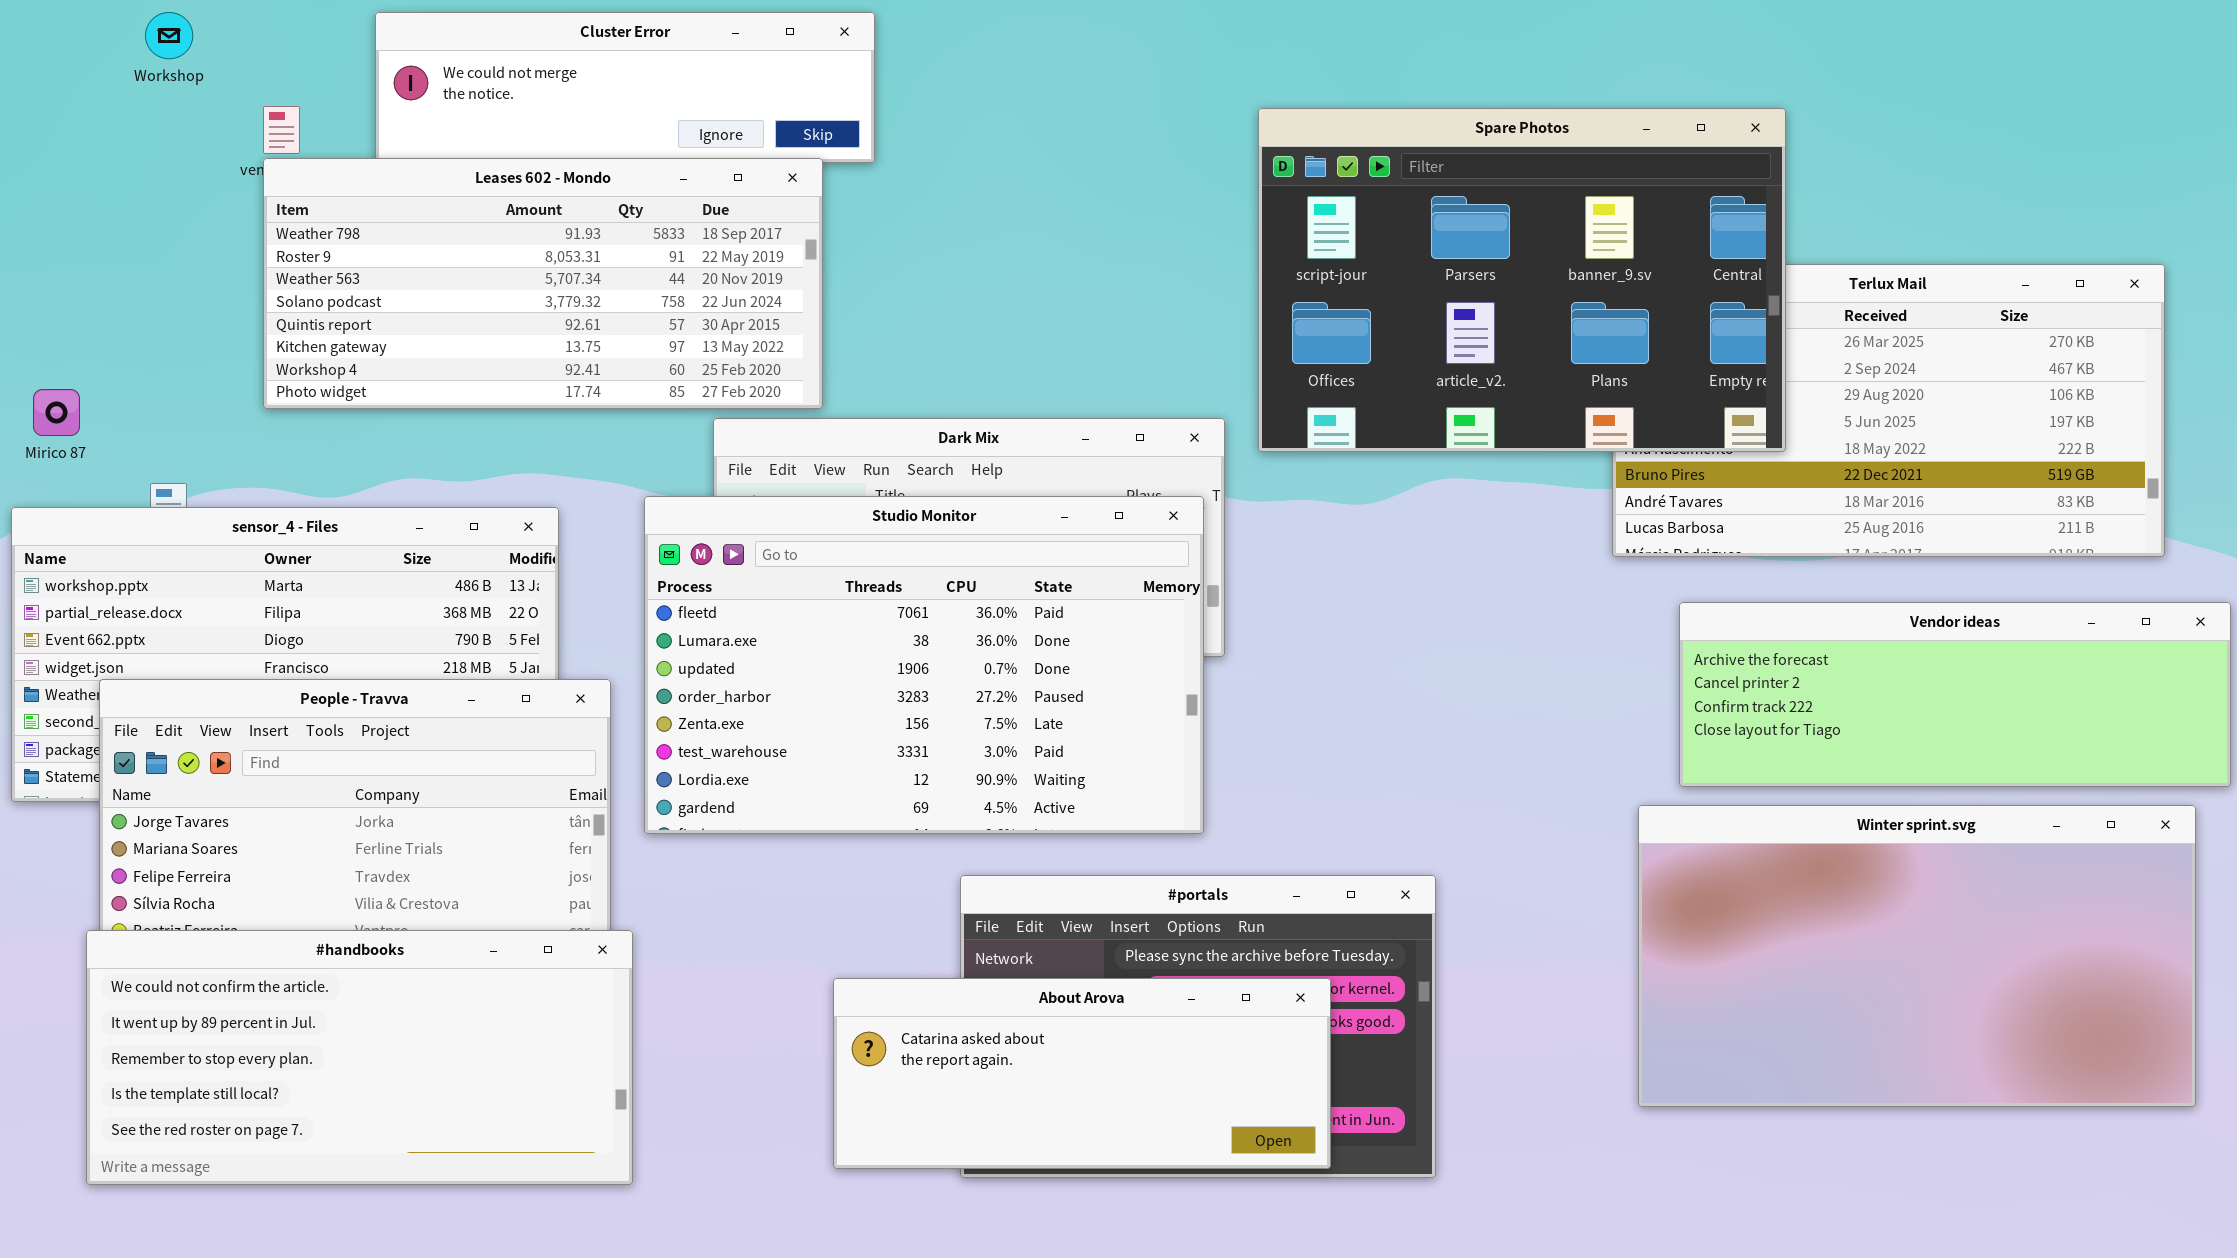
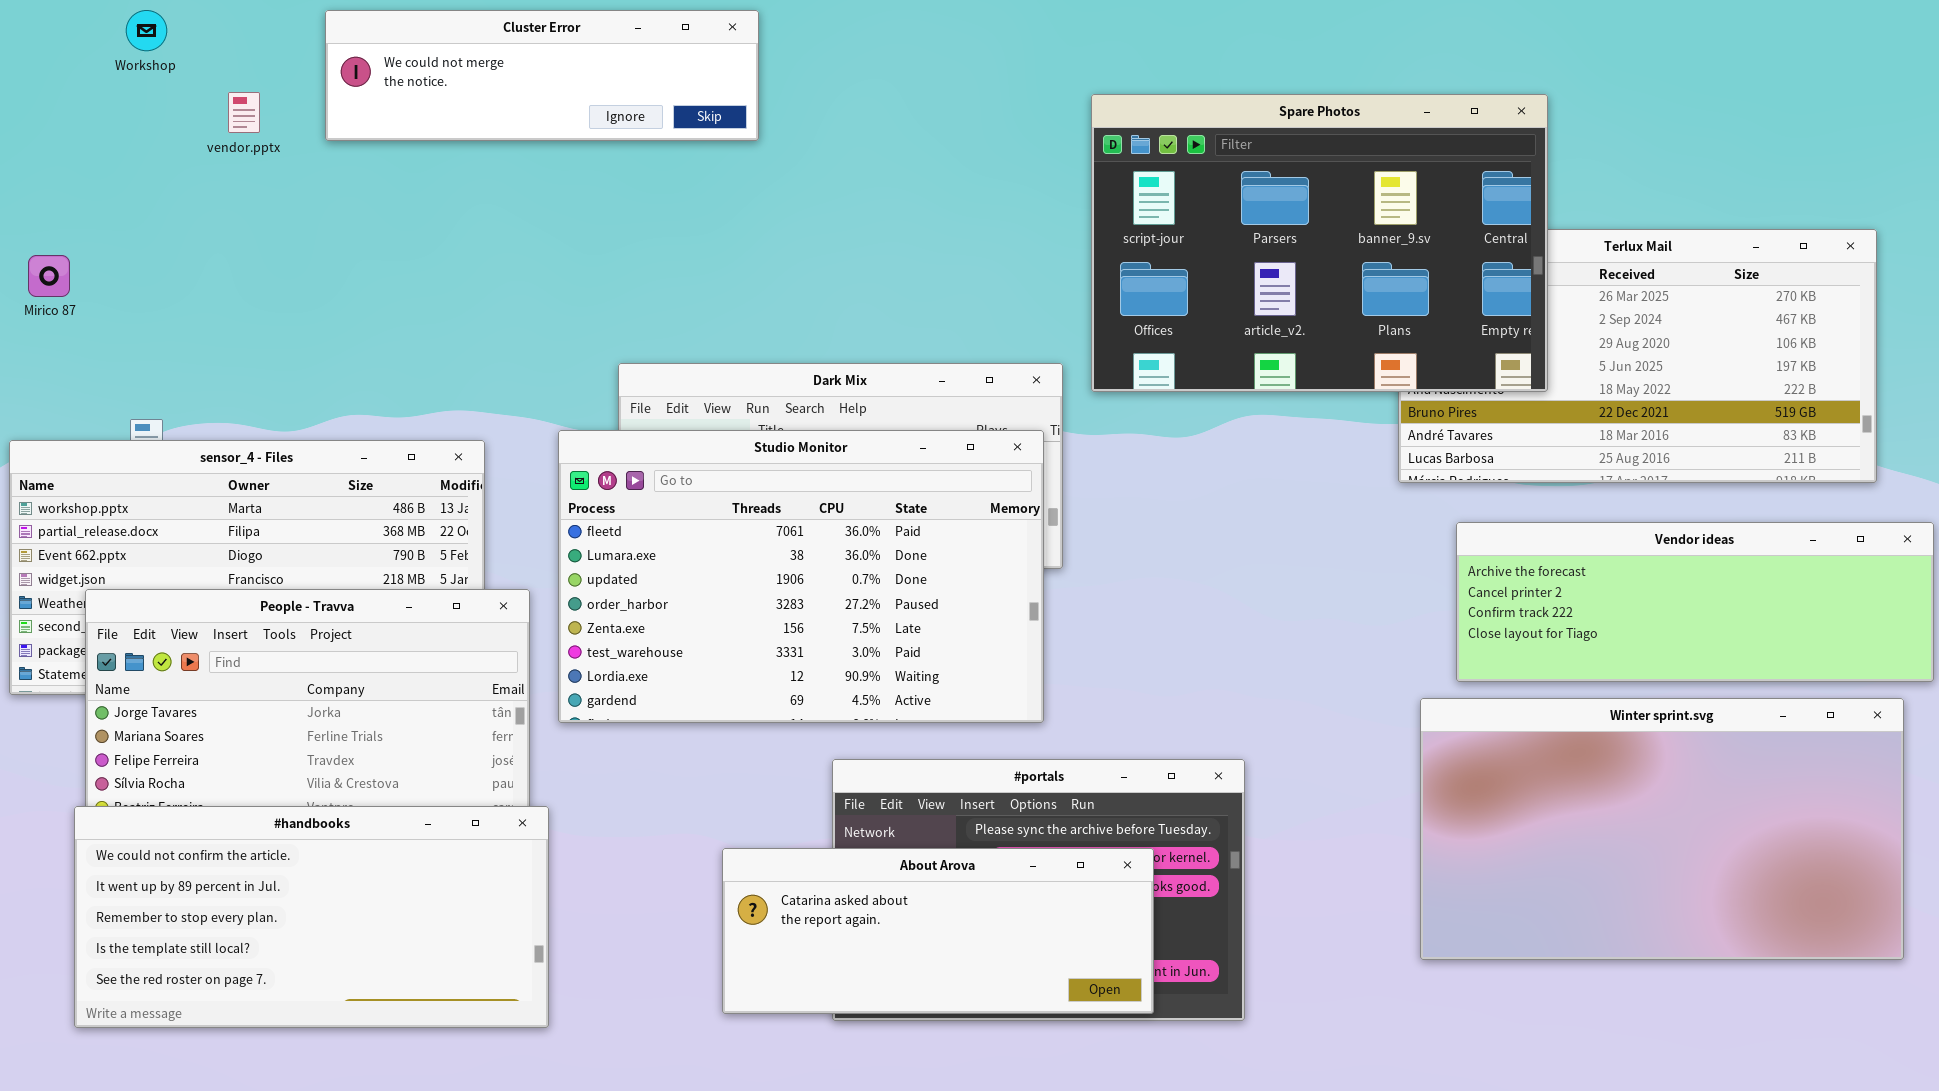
Leases 602 - Mondo: [263,158,823,409] -> none, closed
Mirico 87: [33,389,80,436] -> [28,255,70,297], moved

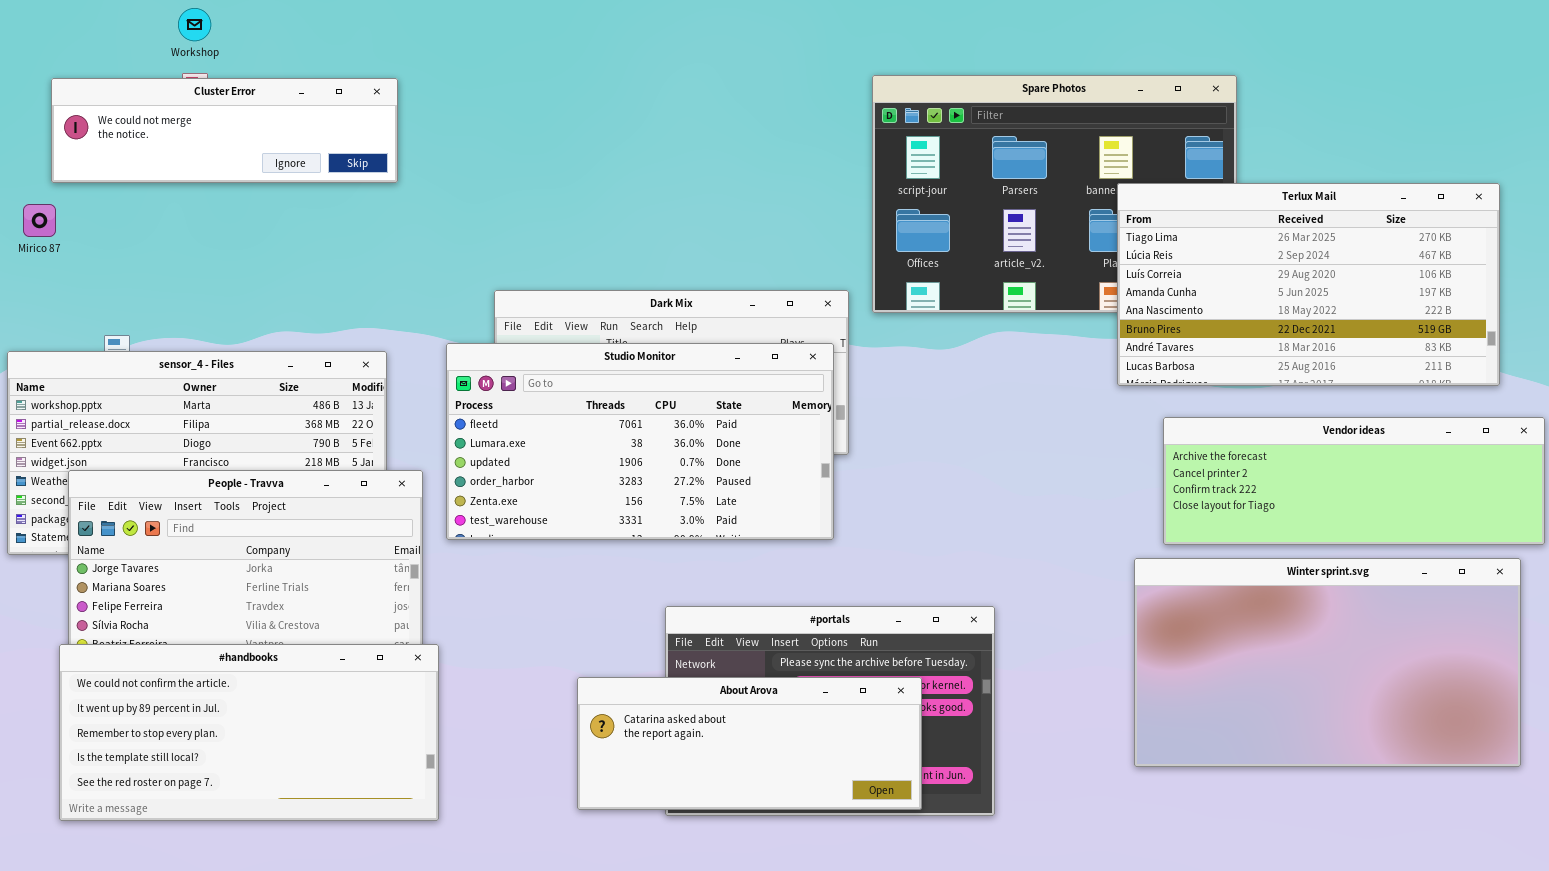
Workshop: [126,10,167,51] -> [178,8,211,41], moved
Cluster Error: [325,10,759,141] -> [51,78,398,183], moved
Terlux Mail: [1398,229,1877,483] -> [1117,183,1500,386], raised
Studio Monitor: [558,430,1044,723] -> [446,343,834,540], resized

